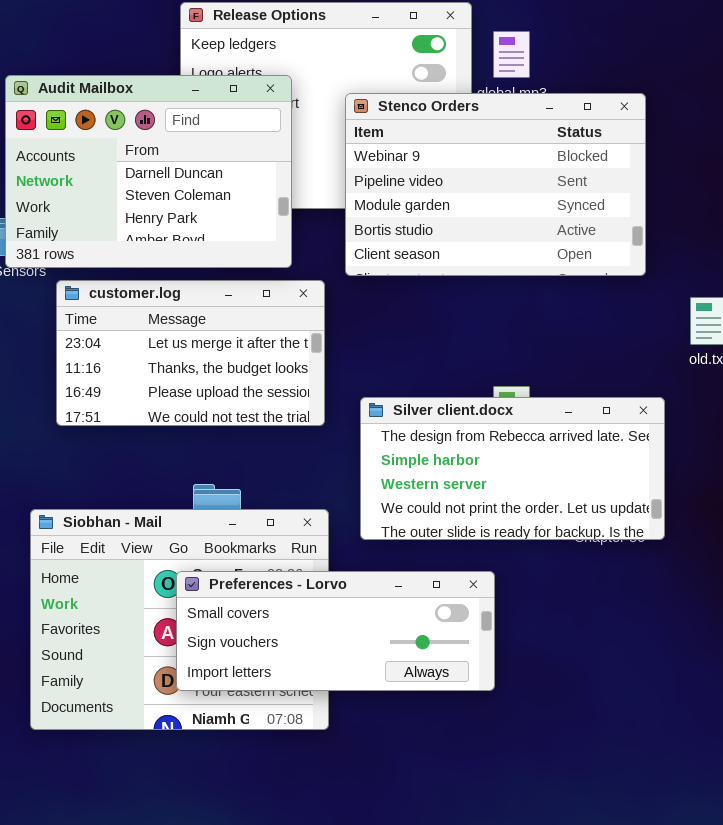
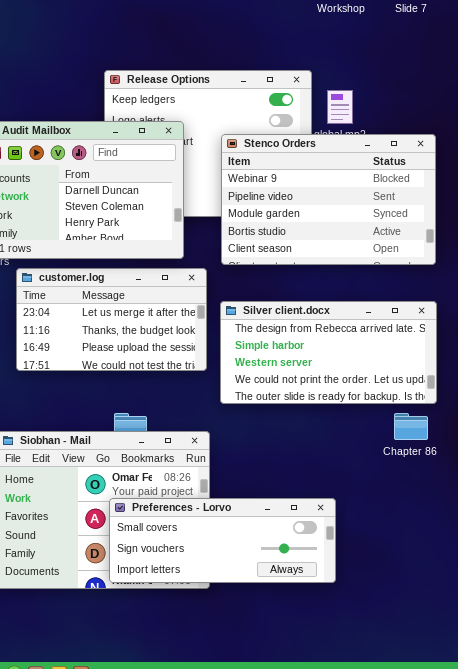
Silver client.docx: [360,397,665,540] -> [220,301,437,404], moved
Preferences - Lorvo: [176,571,495,691] -> [109,498,336,583], moved

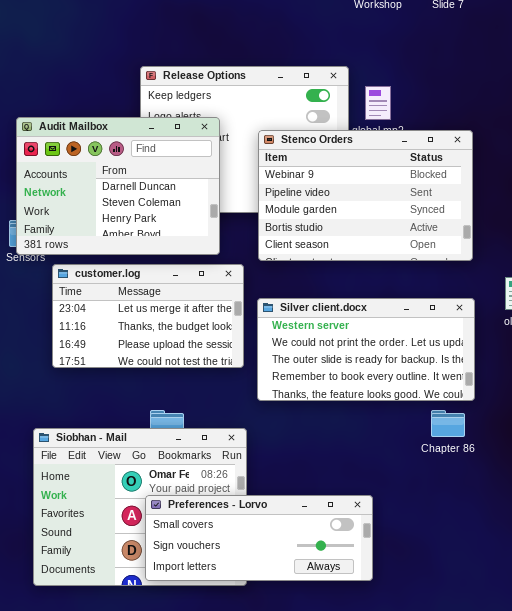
Silver client.docx: [220,301,437,404] -> [257,298,475,401], scrolled down 2 rows

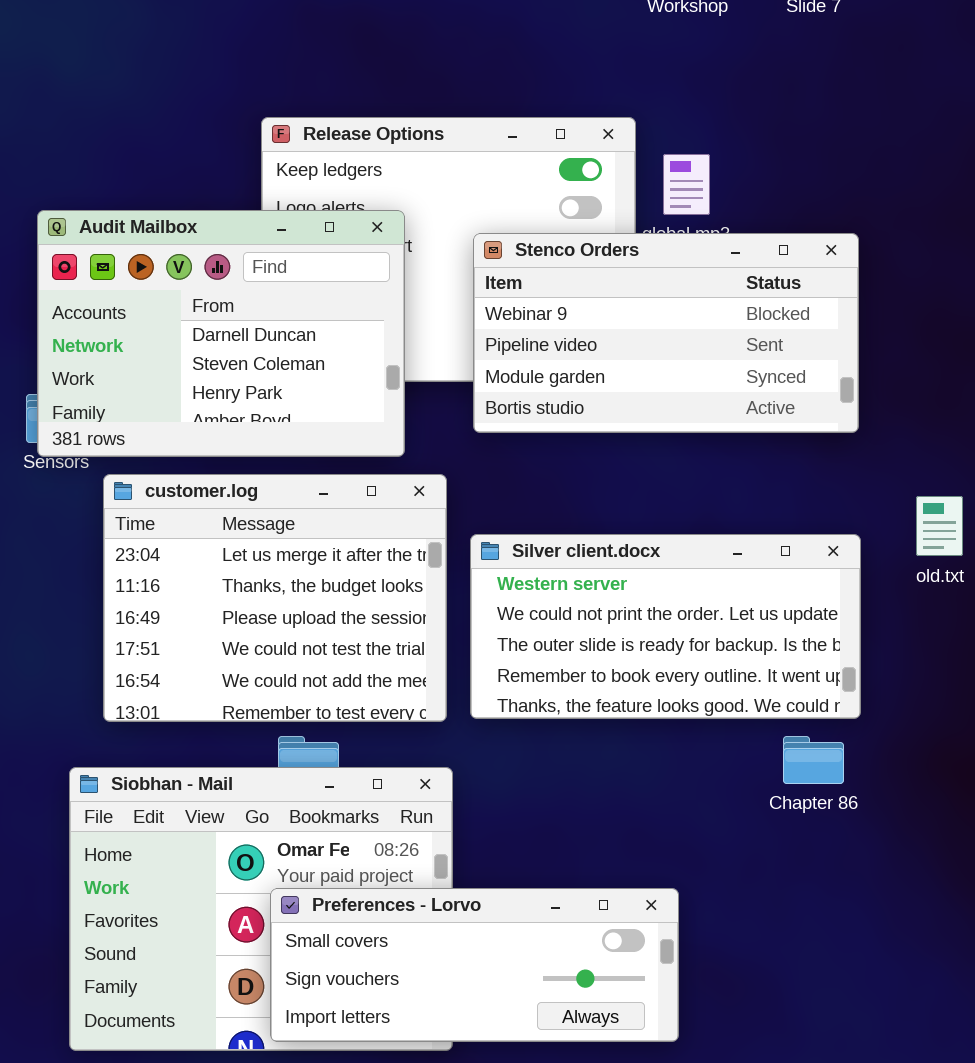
Stenco Orders: [258,130,473,261] -> [473,233,859,433], resized
customer.log: [52,264,244,368] -> [103,474,447,722], resized

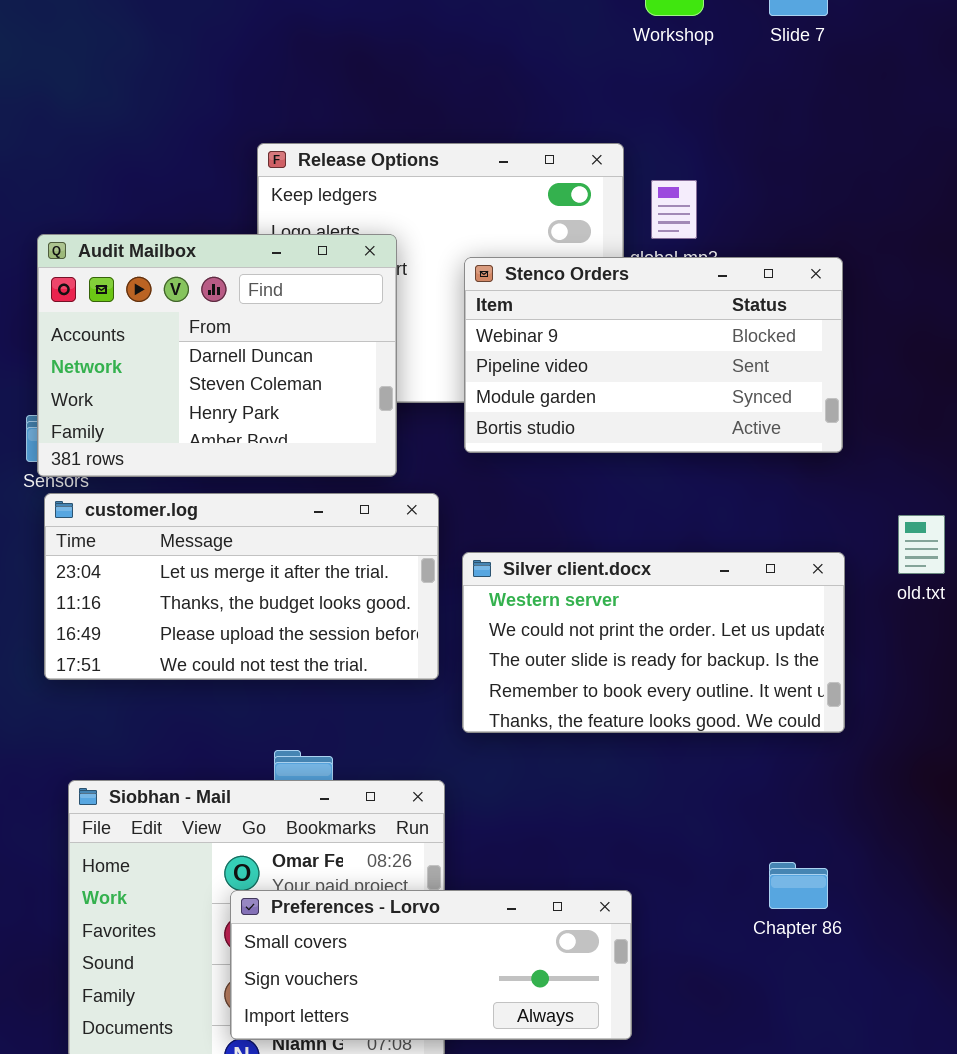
customer.log: [103,474,447,722] -> [44,493,439,680], resized
Chapter 86: [783,736,844,784] -> [769,862,828,909], moved
Preferences - Lorvo: [270,888,679,1042] -> [230,890,632,1040], moved

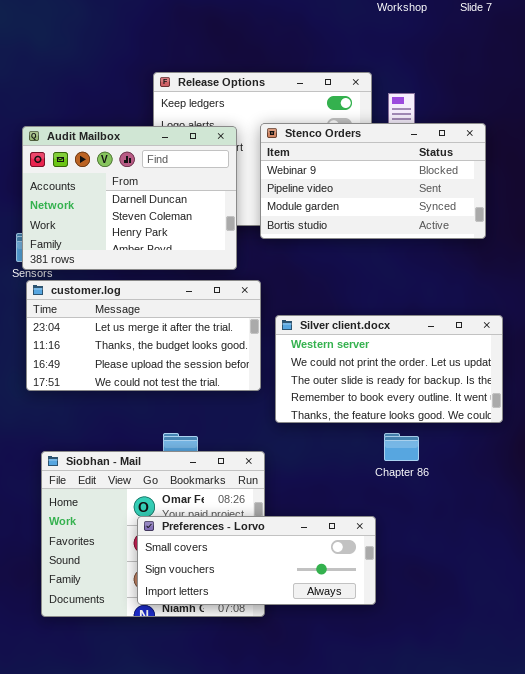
Stenco Orders: [464,257,843,453] -> [260,123,486,239], moved
Chapter 86: [769,862,828,909] -> [384,433,419,461], moved

